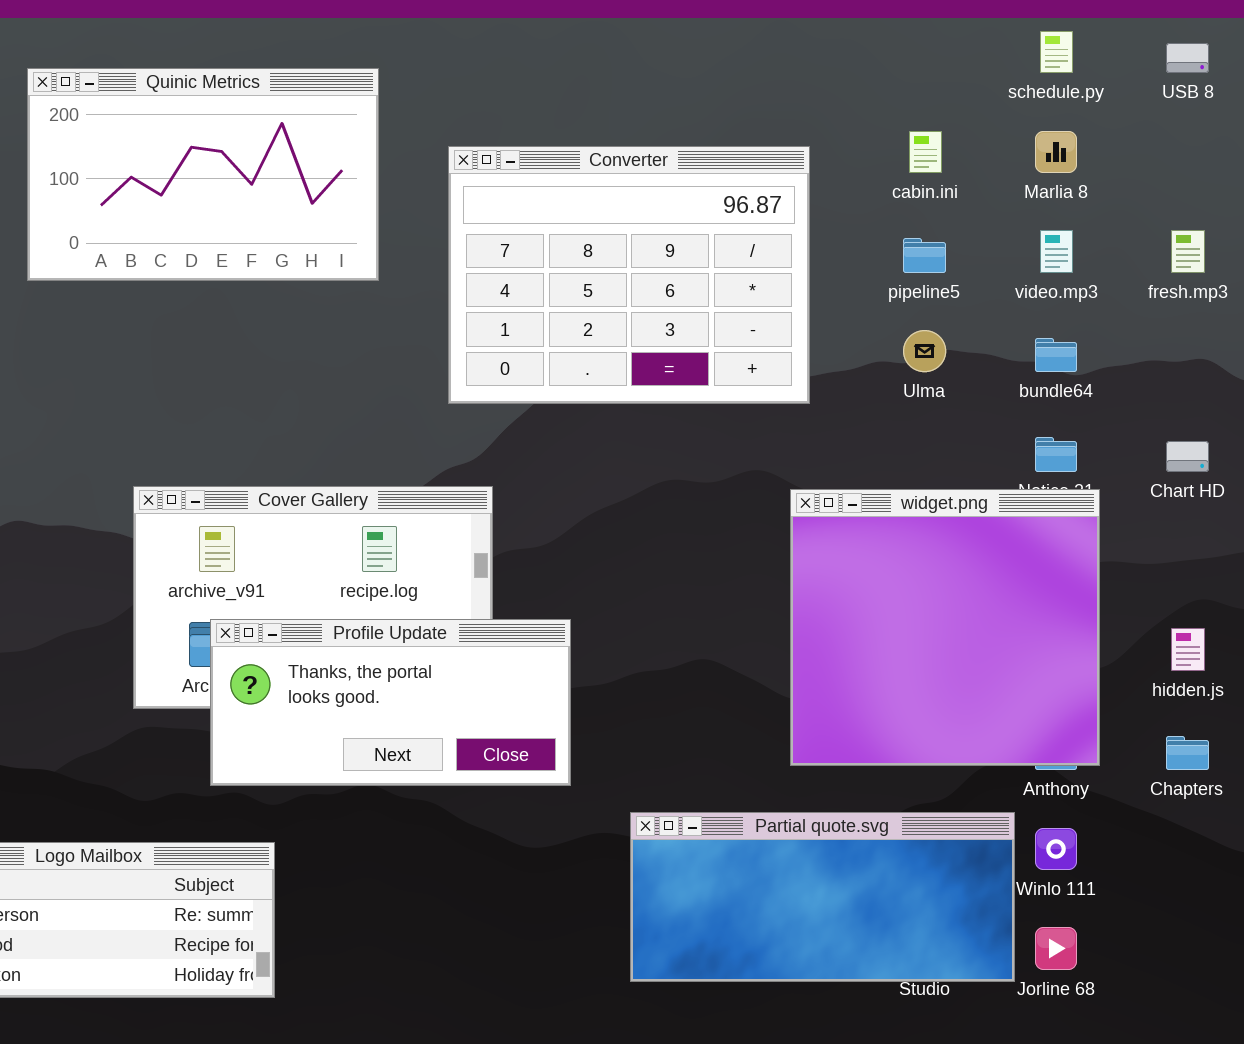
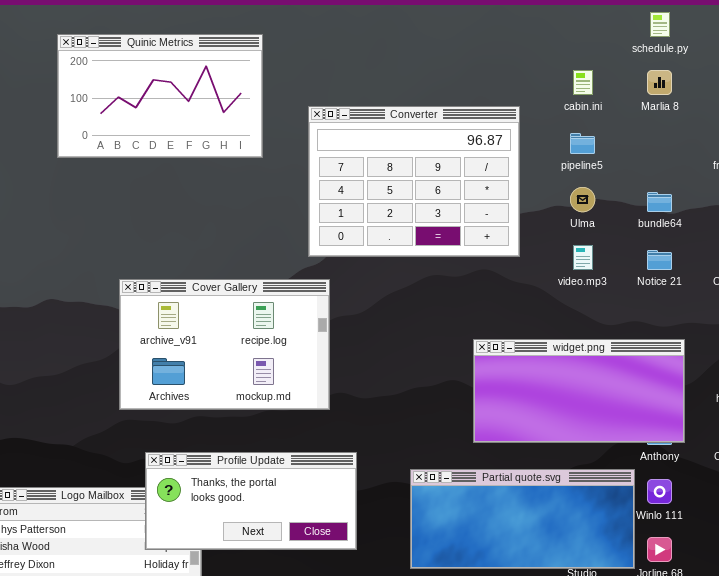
Converter: [448,146,810,404] -> [308,106,520,257], moved
video.mp3: [1040,230,1073,273] -> [573,245,593,270], moved
widget.png: [790,489,1100,766] -> [473,339,685,443], resized
Profile Update: [210,619,571,786] -> [145,452,357,550], moved

